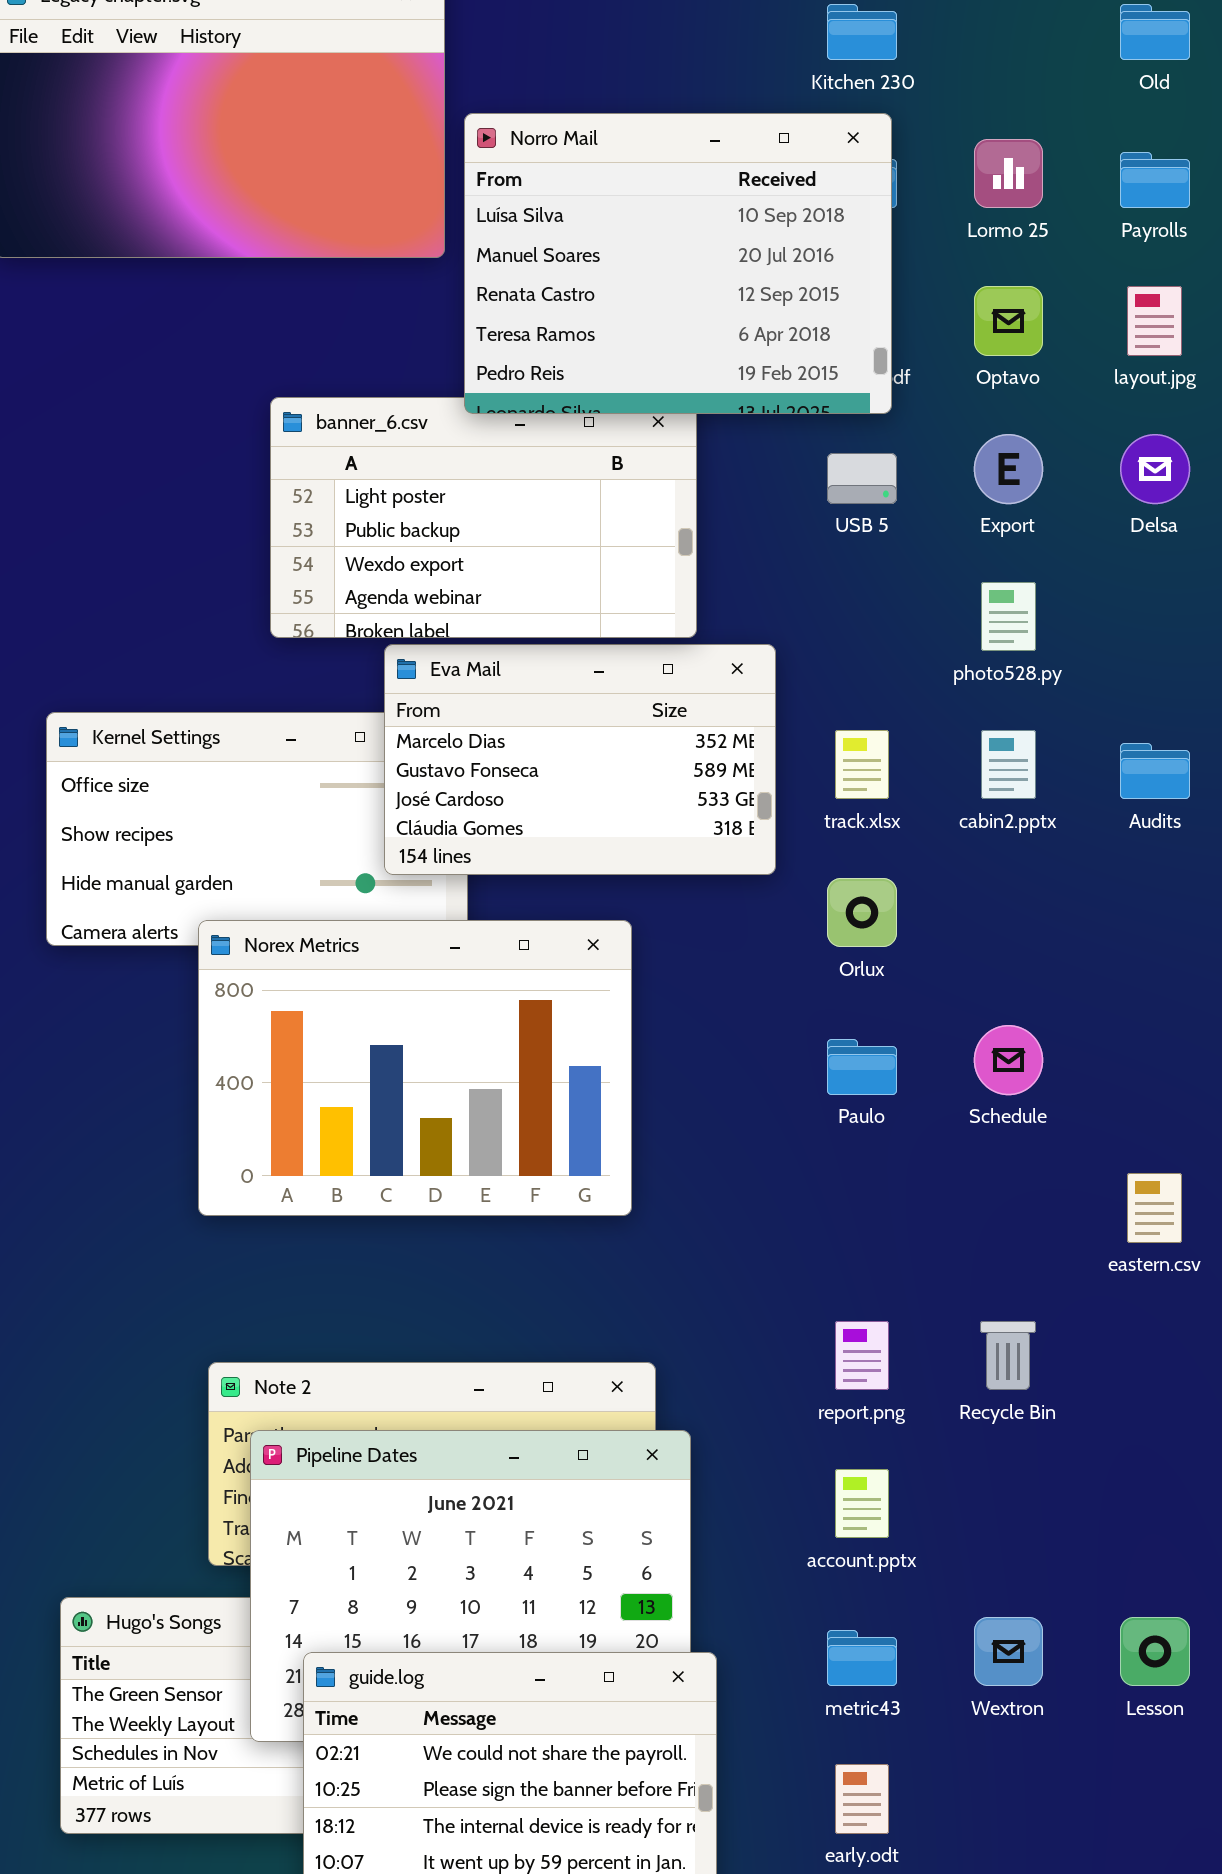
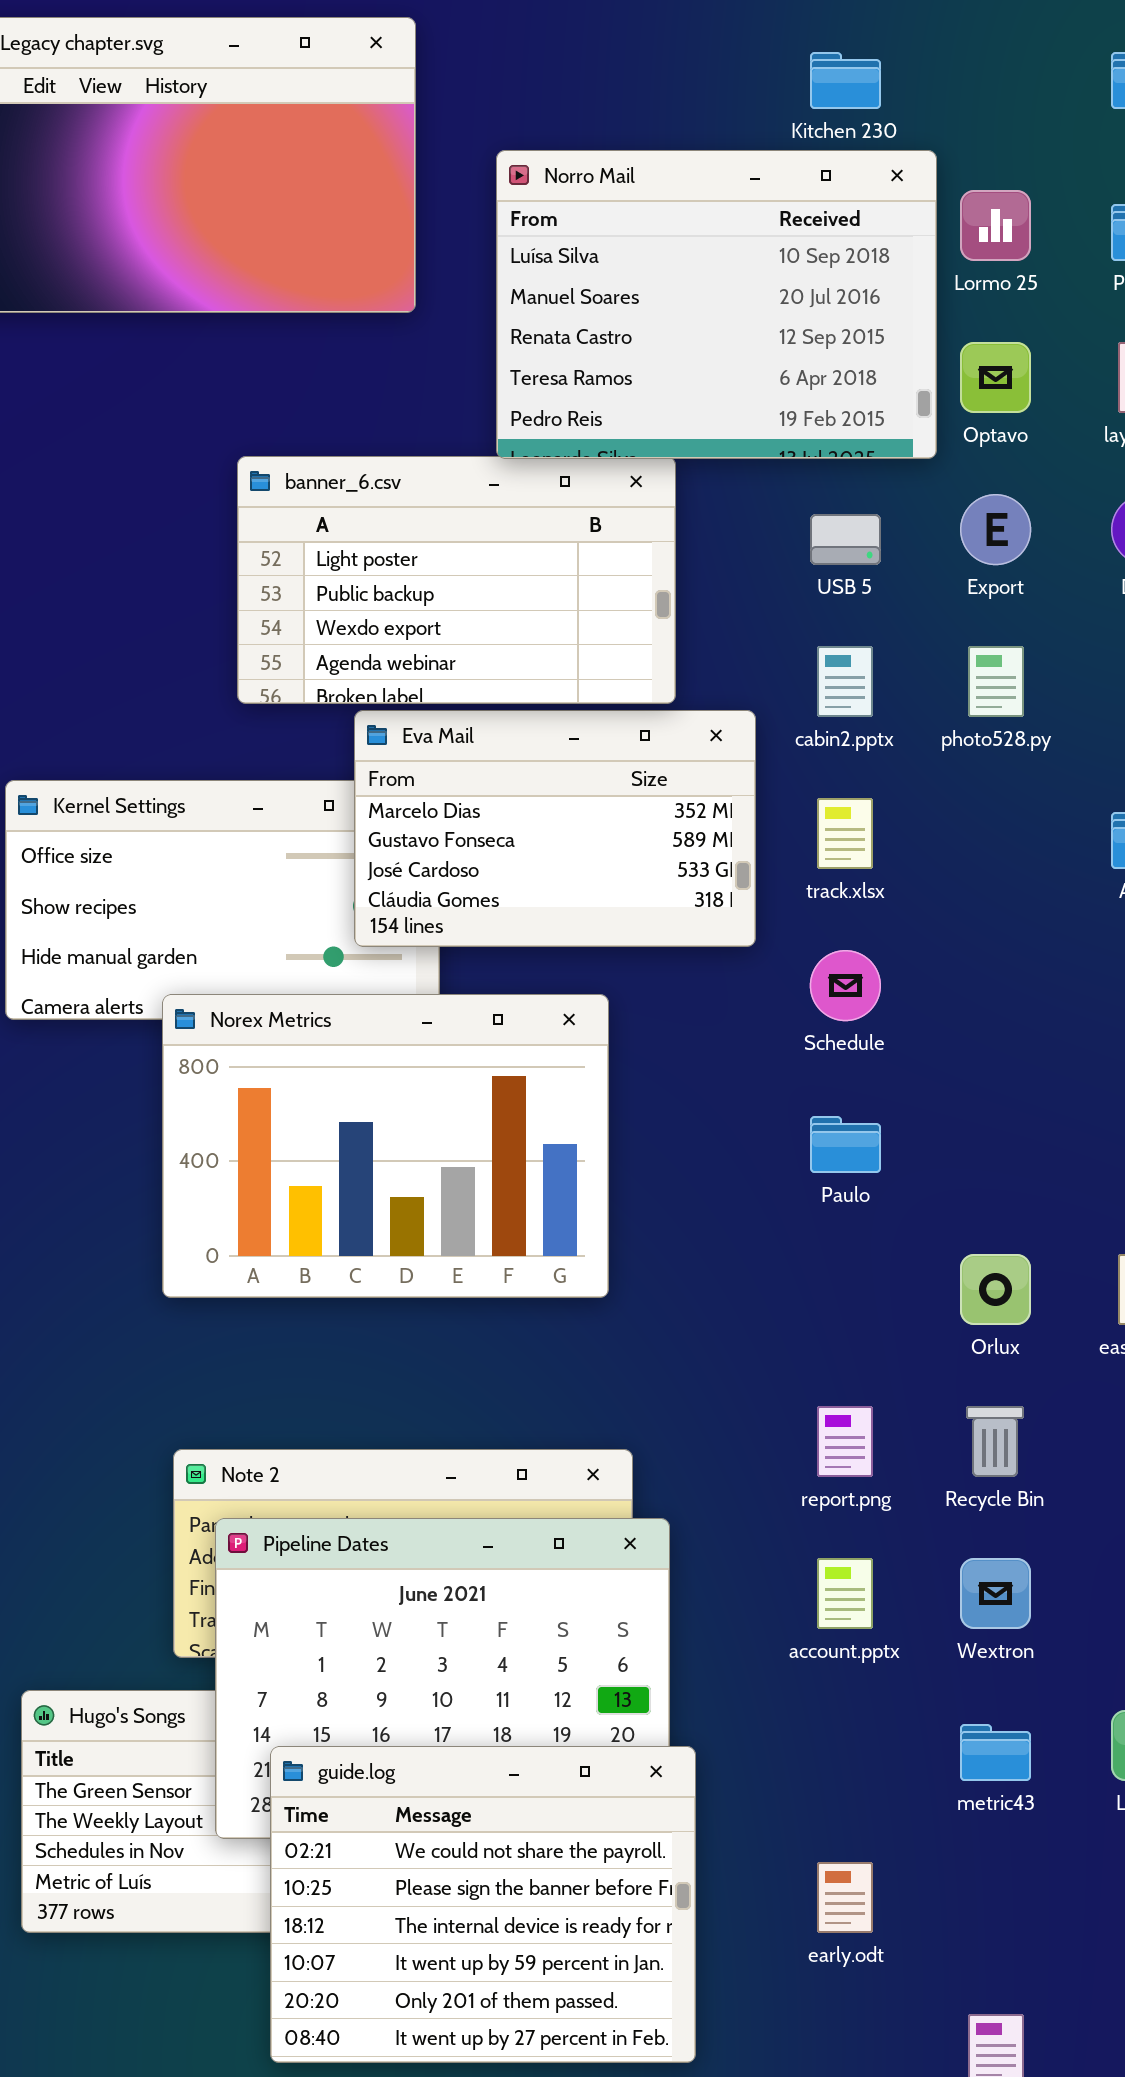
Norro Mail: [464,113,892,414] -> [496,150,937,459], moved
cabin2.pptx: [981,730,1036,799] -> [817,646,873,717], moved
Orlux: [827,878,897,947] -> [960,1254,1031,1325], moved
Schedule: [974,1025,1043,1095] -> [810,950,881,1021], moved
Wextron: [974,1617,1043,1686] -> [960,1558,1031,1629], moved
metric43: [827,1630,897,1686] -> [960,1724,1031,1781], moved

